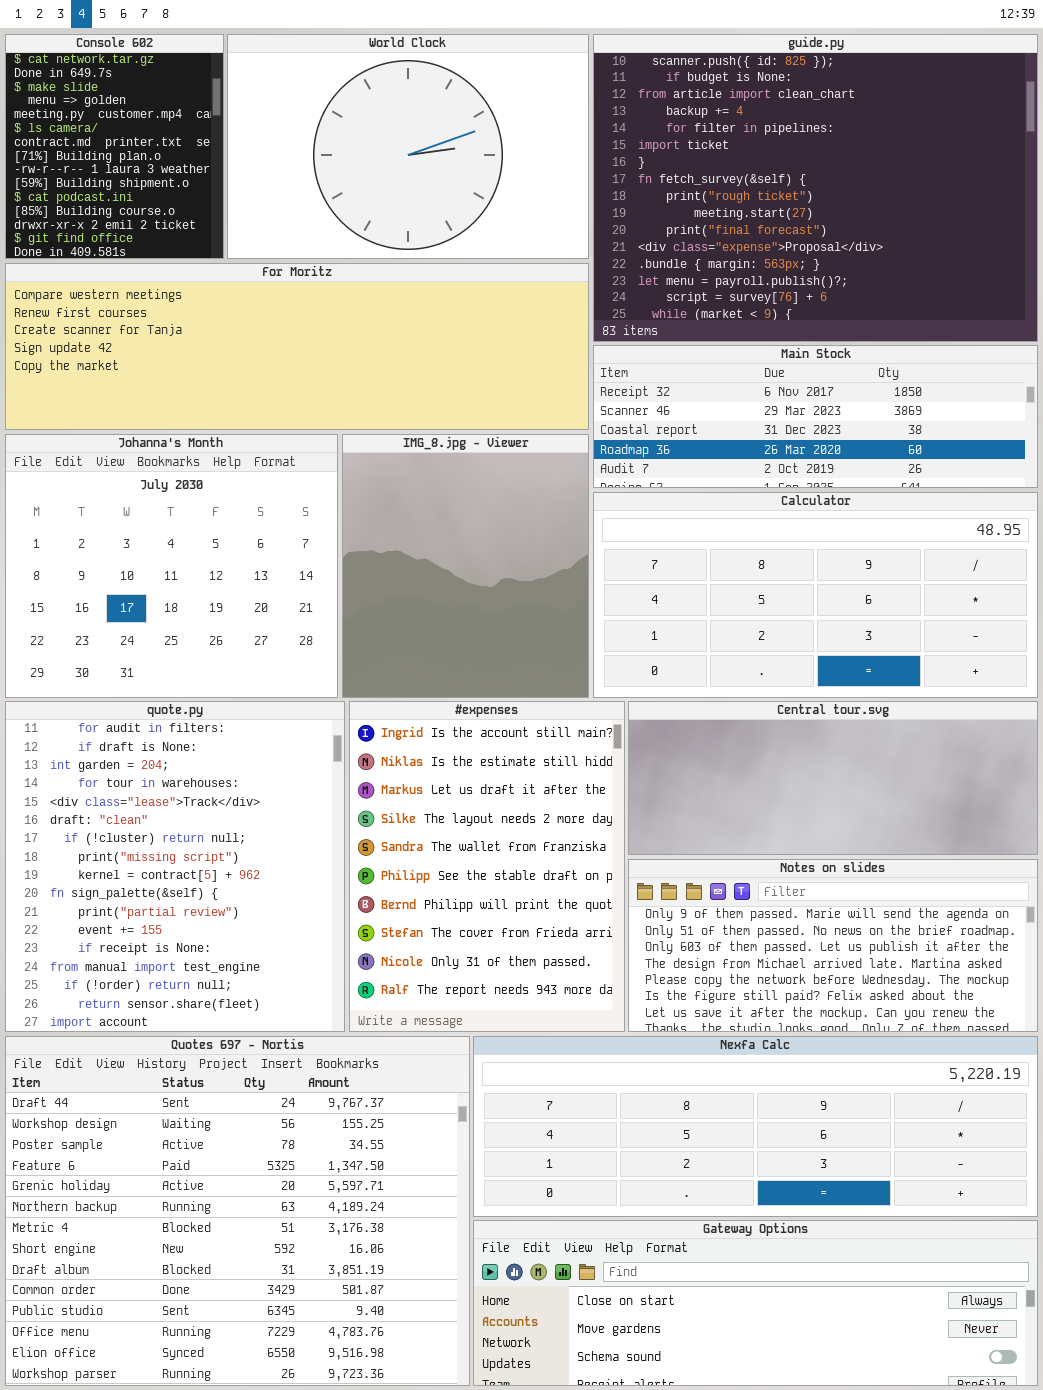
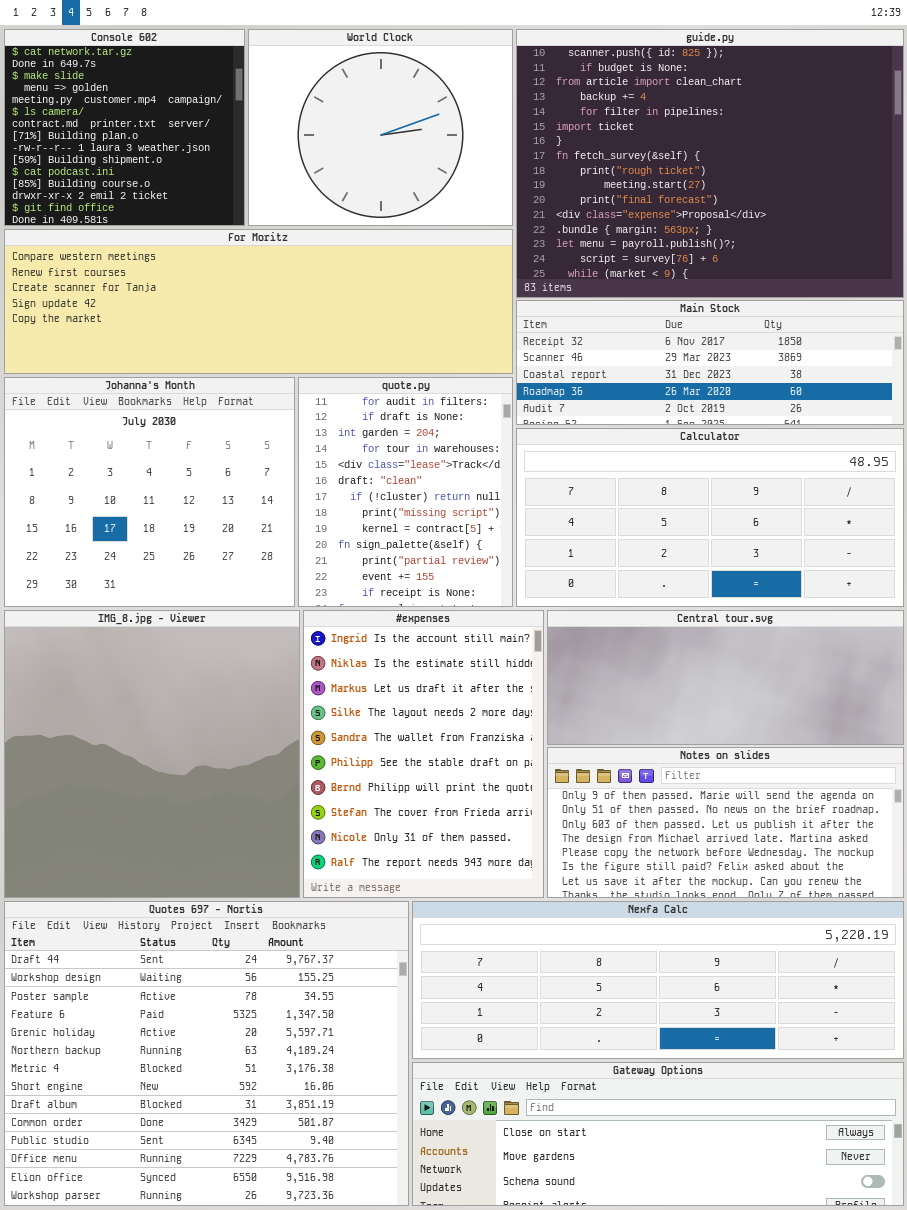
Console 602: [5,34,224,259] -> [4,29,245,226], resized
World Clock: [227,34,589,259] -> [248,29,513,226], resized
IMG_8.jpg - Viewer: [342,434,589,698] -> [4,610,300,898], moved, resized
quote.py: [5,701,345,1032] -> [298,377,513,607], moved, resized

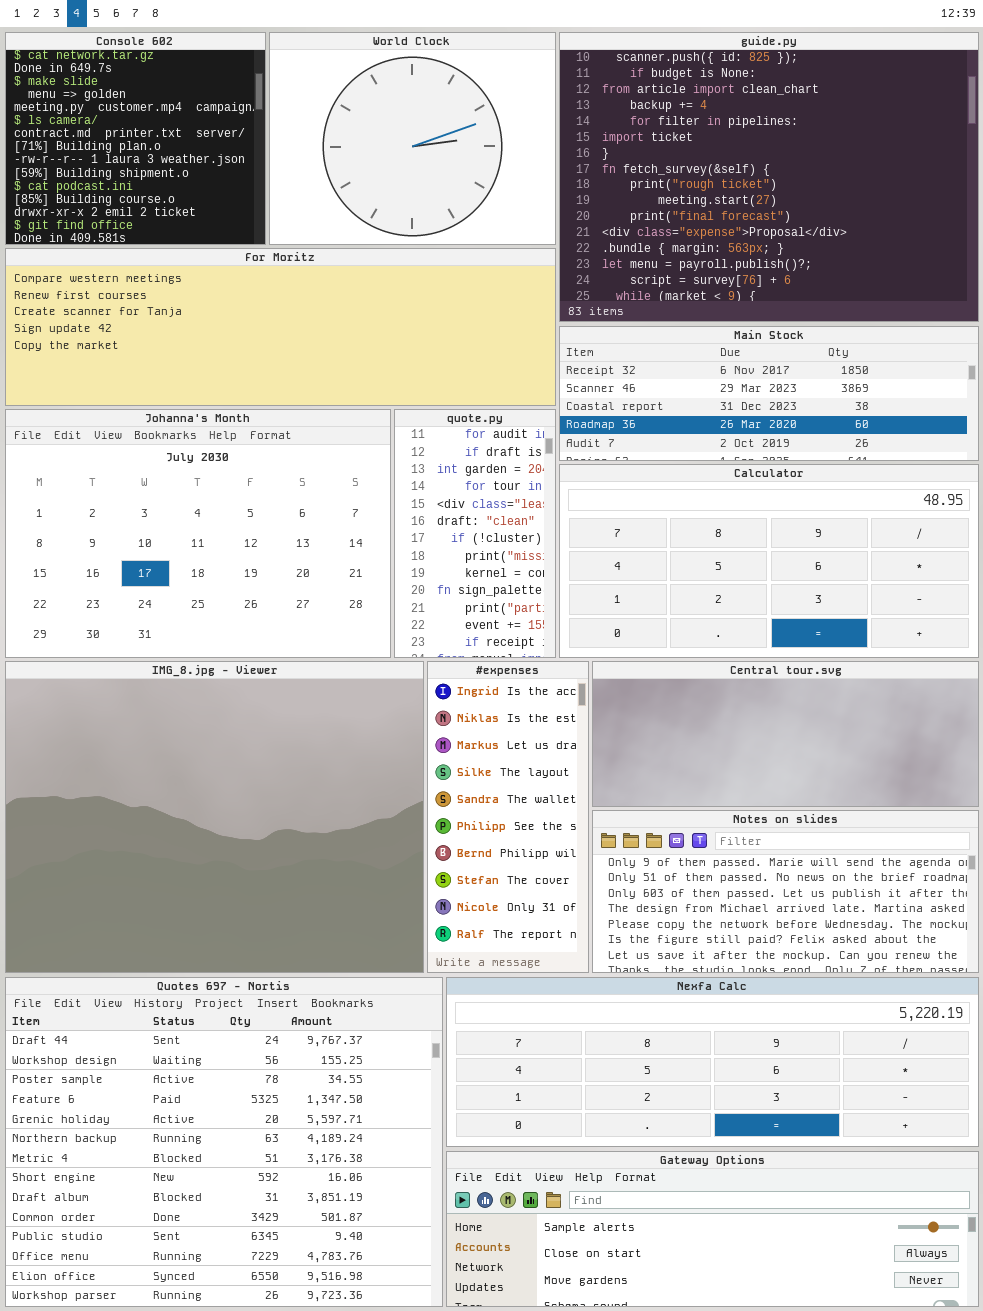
Johanna's Month: [4,377,295,607] -> [5,409,391,658], resized
quote.py: [298,377,513,607] -> [394,409,556,658], resized
IMG_8.jpg - Viewer: [4,610,300,898] -> [5,661,424,973], resized
#expenses: [303,610,544,898] -> [427,661,589,973], resized
Gateway Options: [412,1062,904,1206] -> [446,1151,979,1307], scrolled up 1 row

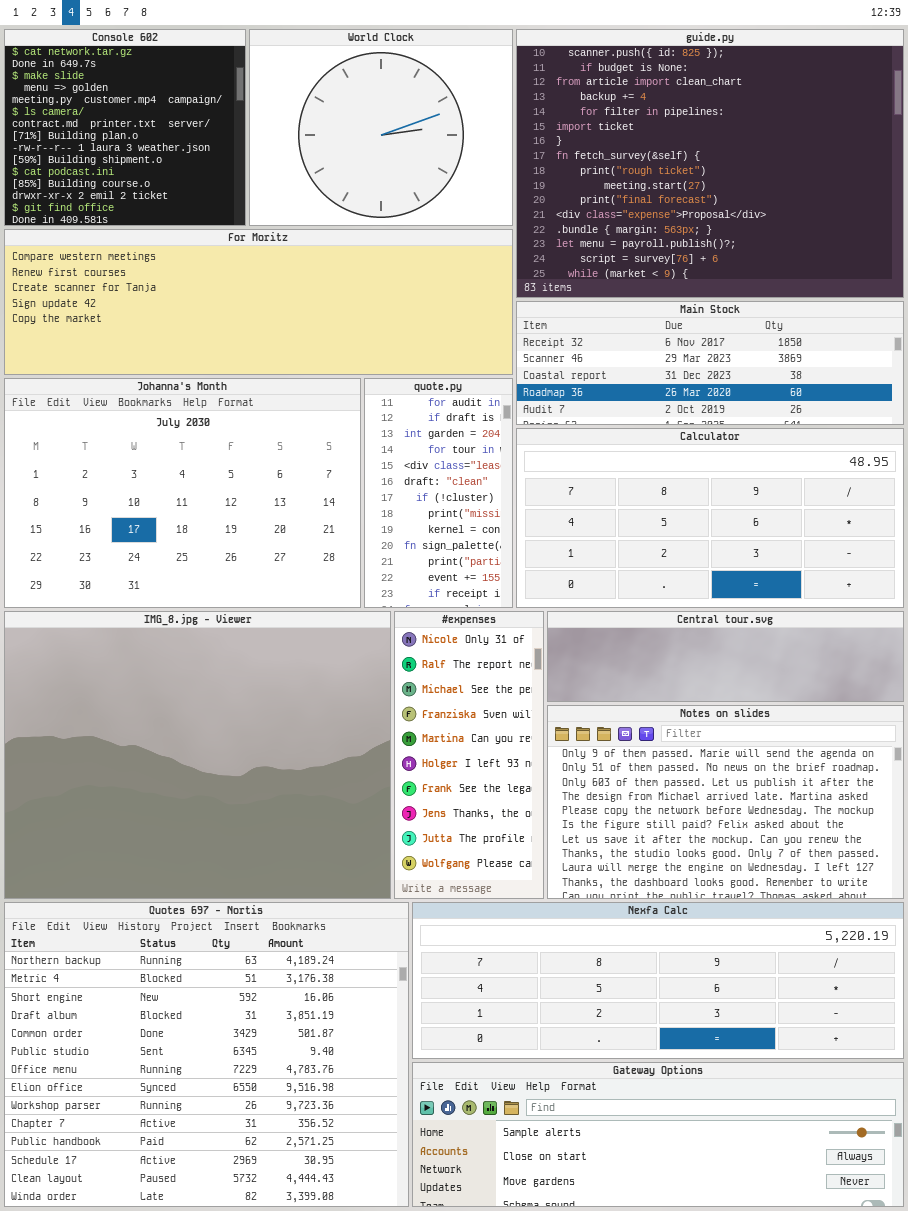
#expenses: [427,661,589,973] -> [394,611,544,899], scrolled down 8 rows
Central tour.svg: [592,661,979,807] -> [547,611,904,702], resized
Notes on slides: [592,810,979,973] -> [547,705,904,899], resized
Quotes 697 - Nortis: [5,977,443,1307] -> [4,902,409,1207], scrolled down 5 rows

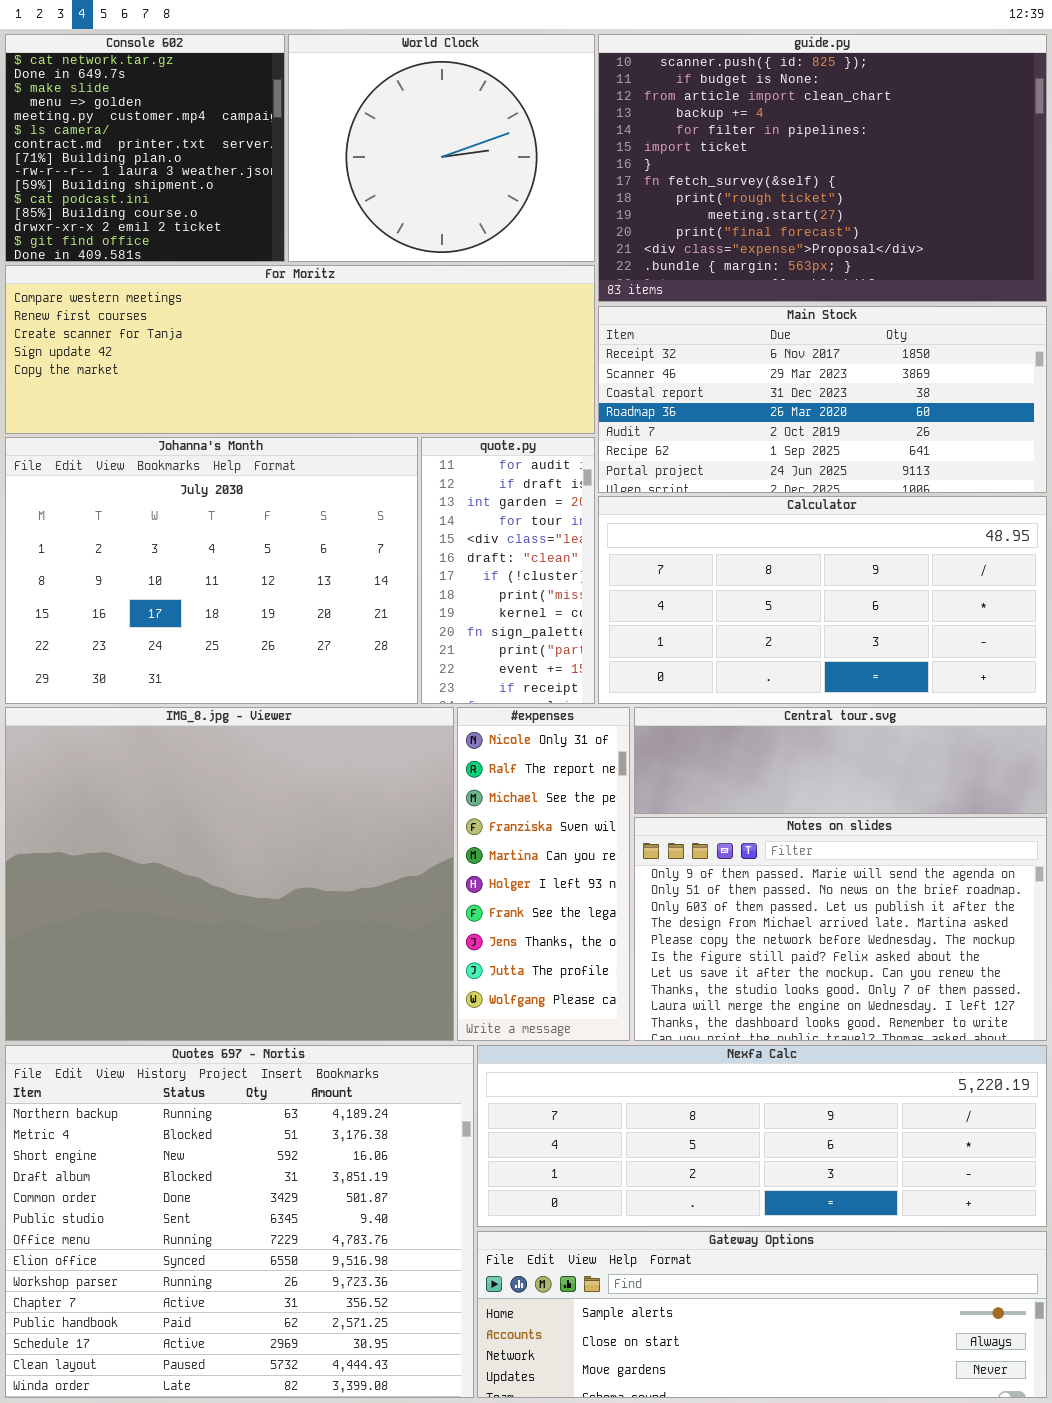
guide.py: [516,29,904,298] -> [598,34,1047,302], resized
Main Stock: [516,301,904,425] -> [598,306,1047,493], resized

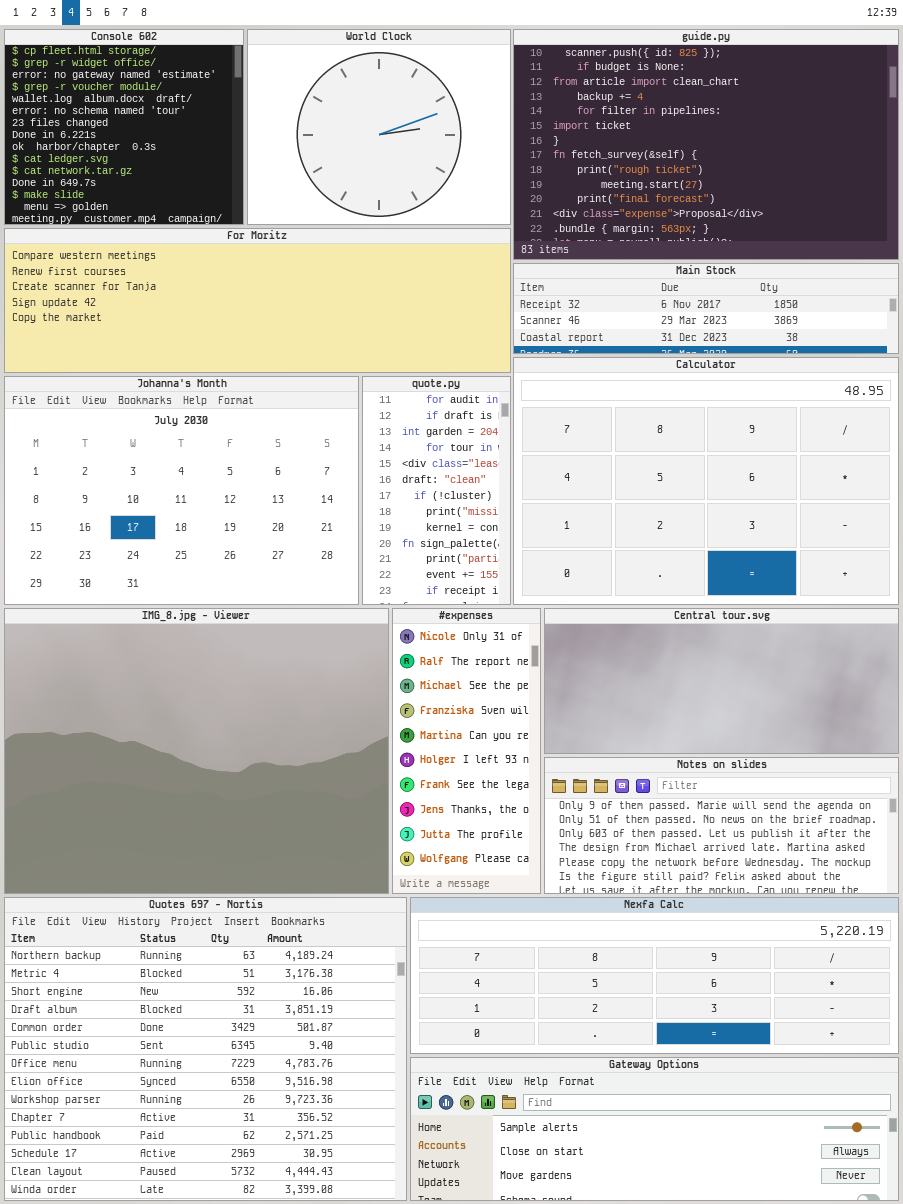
Console 602: [5,34,285,262] -> [4,29,244,225], scrolled up 10 rows
Main Stock: [598,306,1047,493] -> [513,263,899,354], resized
Calculator: [598,496,1047,704] -> [513,357,899,605], resized
Central tour.svg: [634,707,1047,814] -> [544,608,899,754], resized
Notes on slides: [634,817,1047,1041] -> [544,757,899,894], resized

